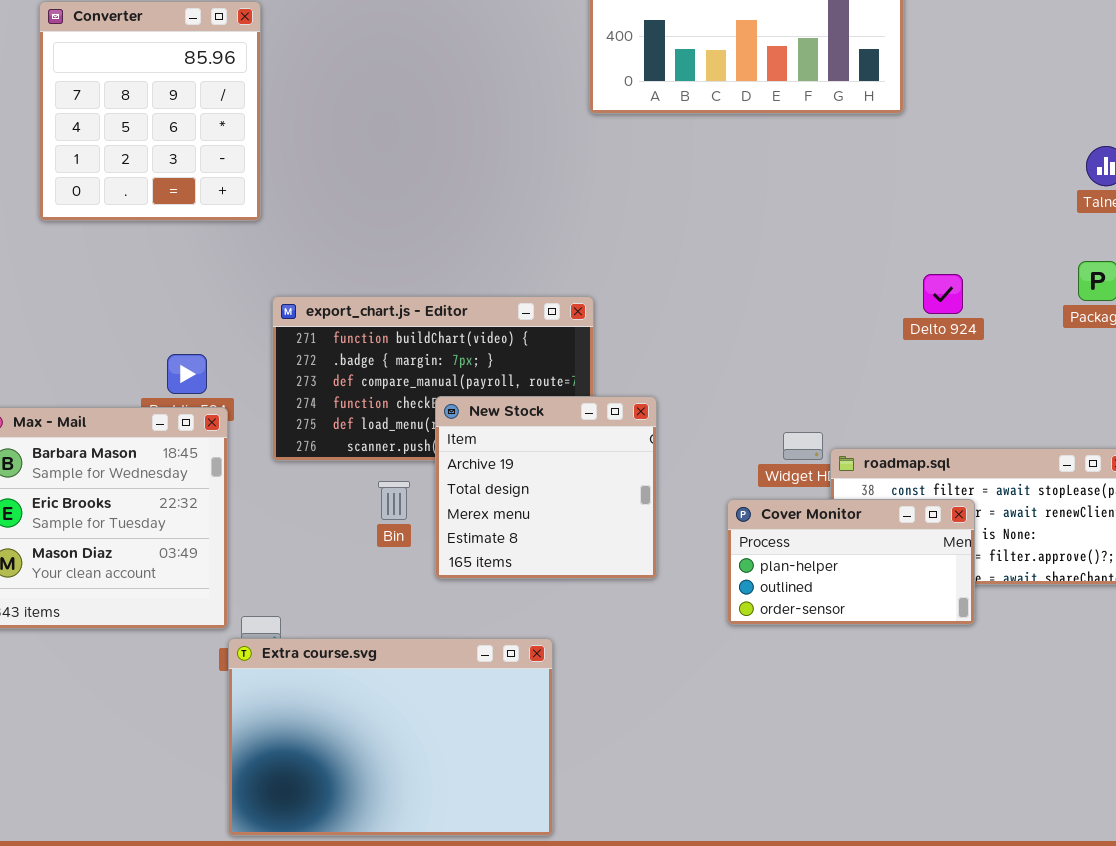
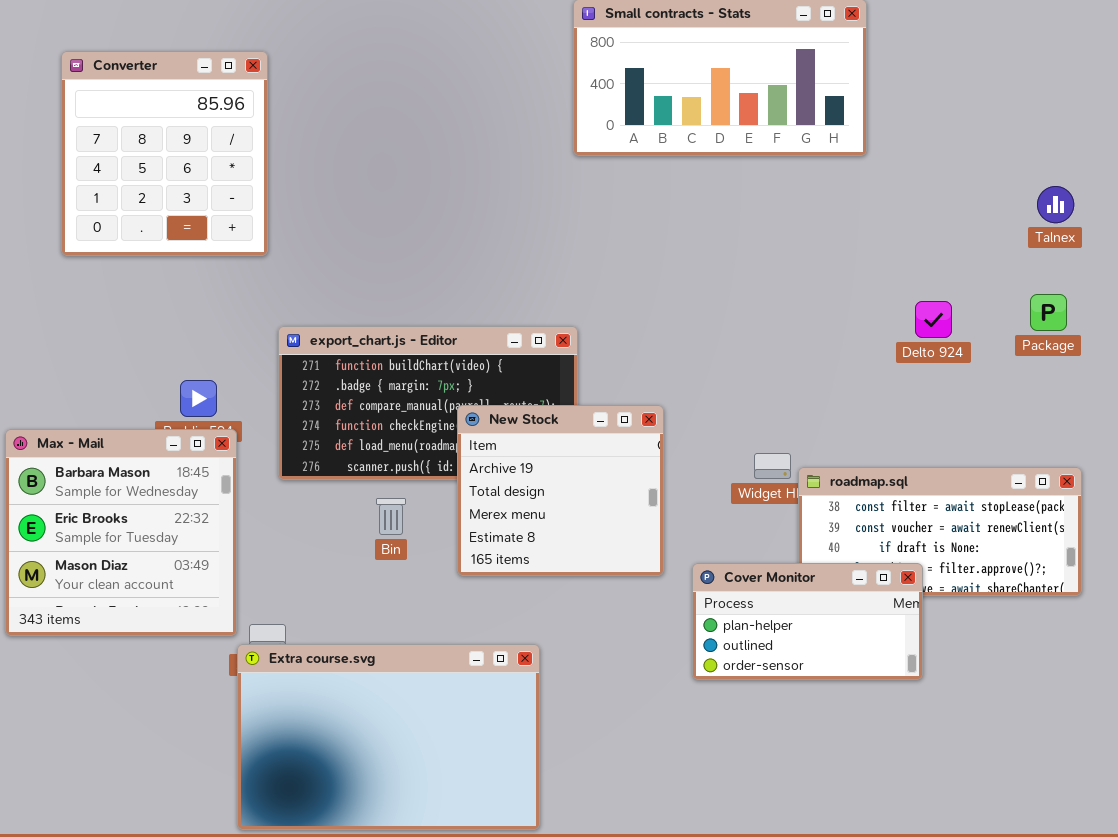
Delto 924: [923,274,963,314] -> [915,301,952,338], moved
New Stock: [435,396,657,579] -> [457,405,664,576], moved
Cover Monitor: [727,499,975,625] -> [692,563,923,680], moved

